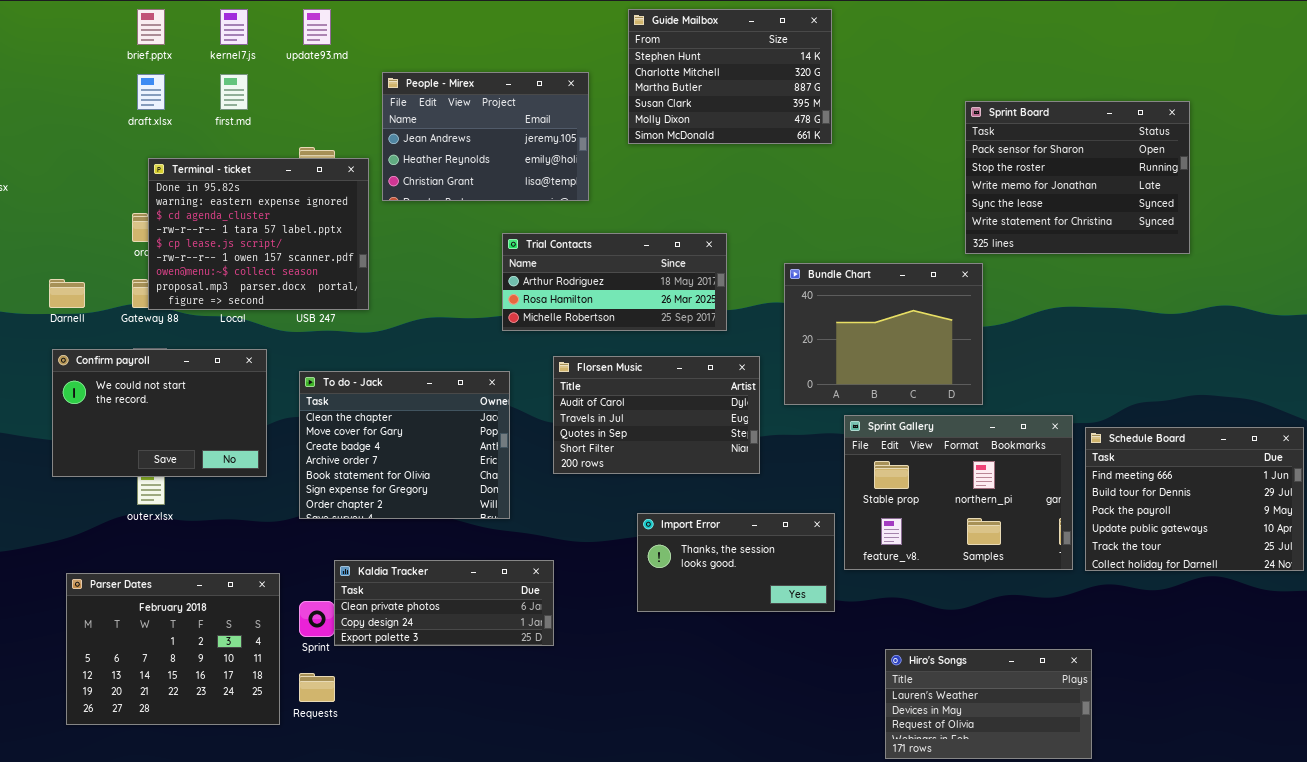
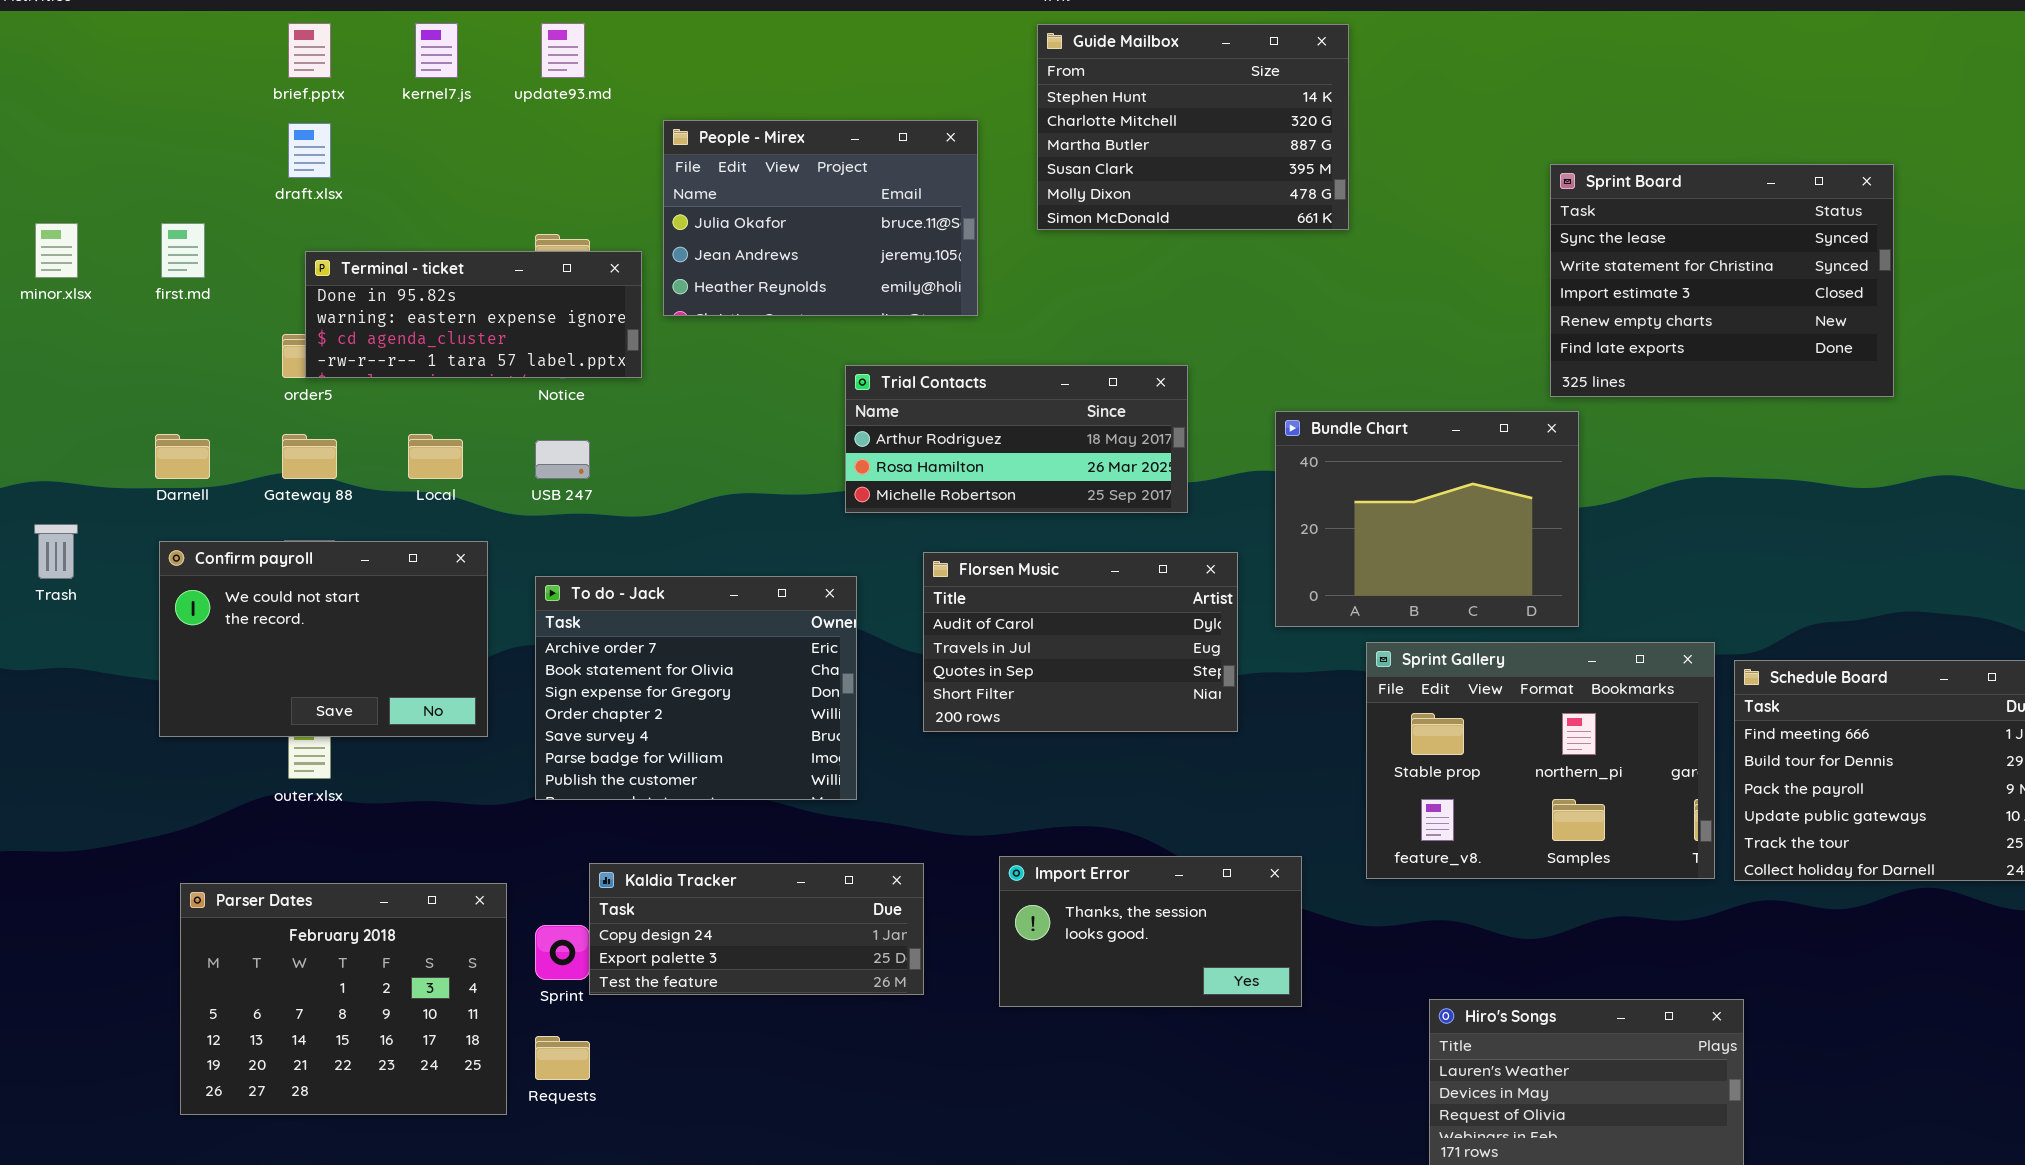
People - Mirex: [382,72,589,201] -> [663,120,978,316], scrolled up 1 row
first.md: [220,74,248,110] -> [161,223,205,278], moved
Sprint Board: [965,101,1190,254] -> [1550,164,1894,397], scrolled down 3 rows
Terminal - ticket: [148,158,369,310] -> [305,251,642,378], resized
To do - Jack: [299,371,510,519] -> [535,576,857,800], scrolled down 3 rows
Import Error: [637,513,835,612] -> [999,856,1302,1007], moved
Kaldia Tracker: [334,560,554,646] -> [589,863,924,995], scrolled down 1 row

